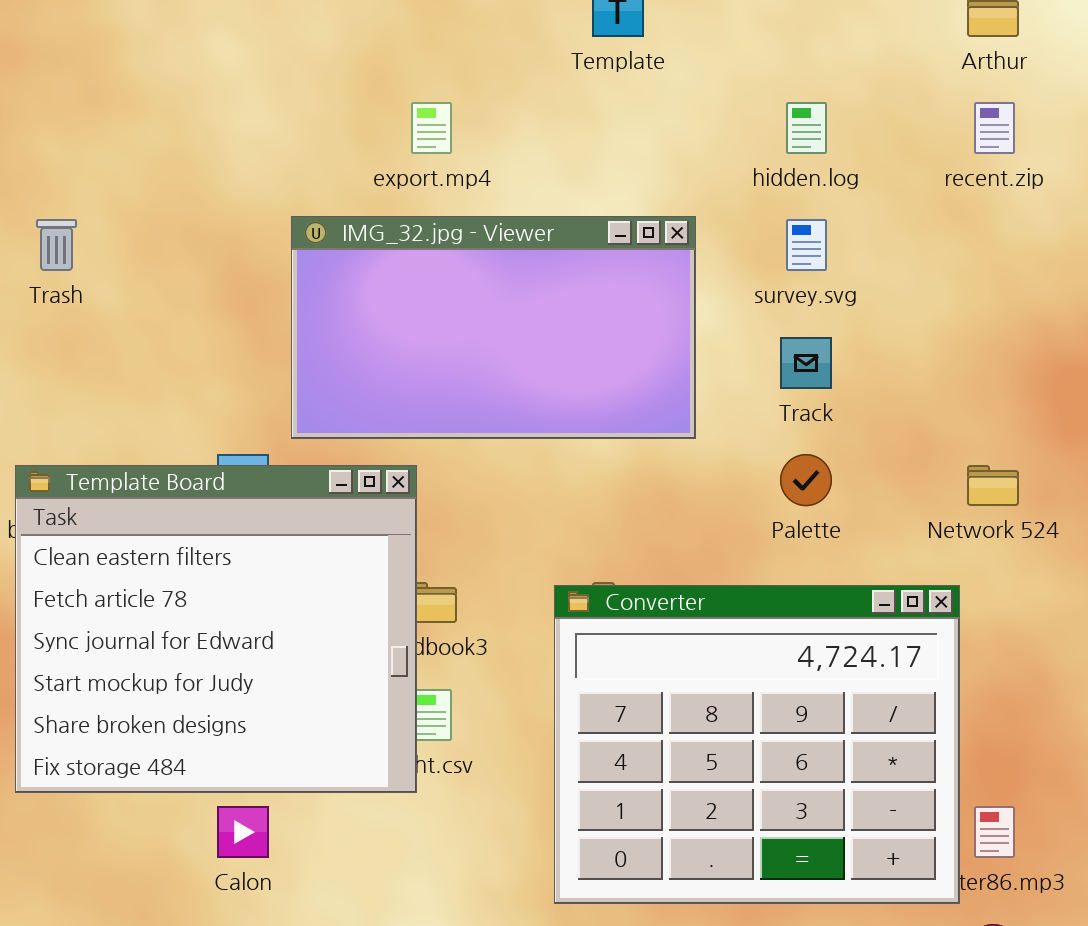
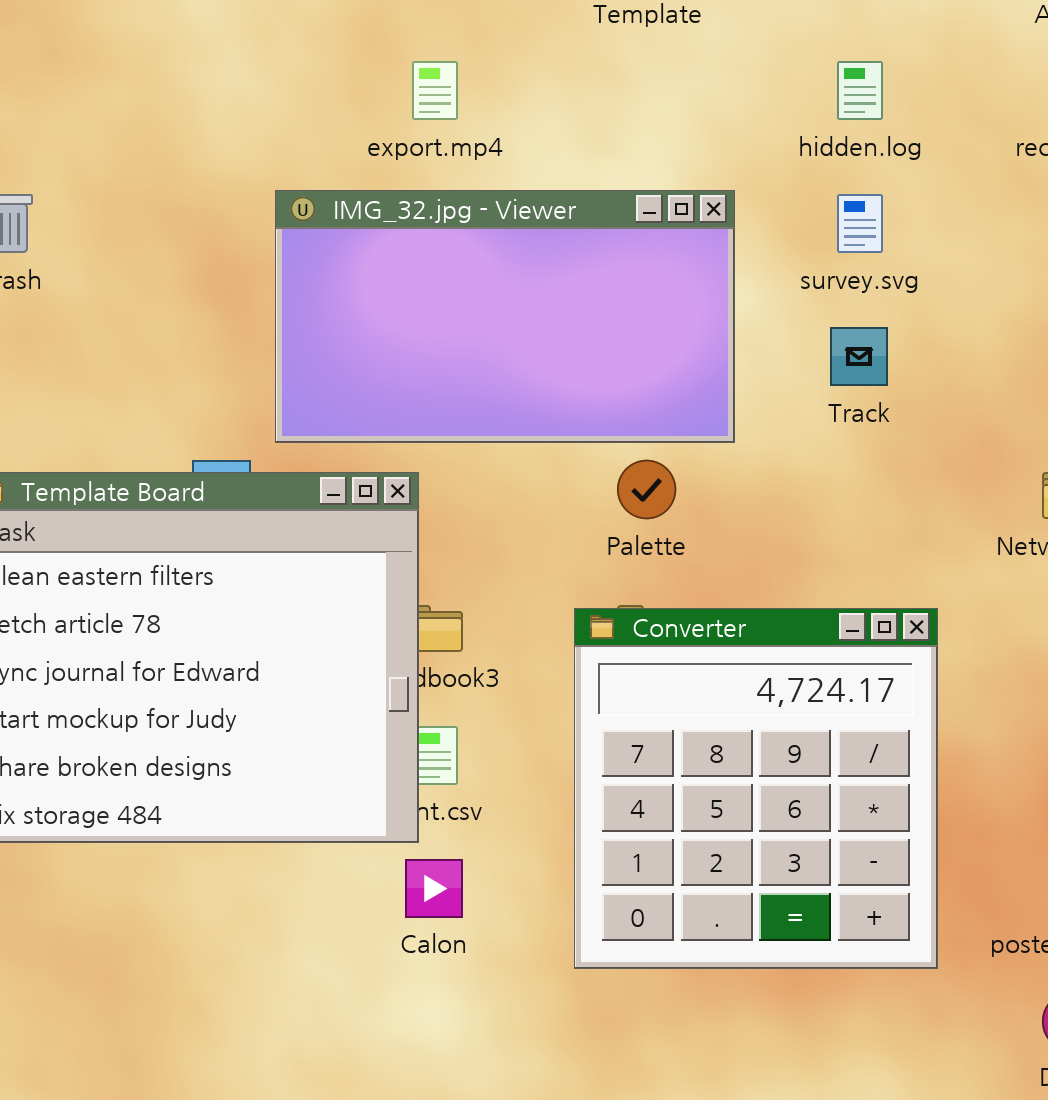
Palette: [780,454,832,506] -> [617,460,676,519], moved
Converter: [554,585,960,904] -> [574,608,938,969], resized
Calon: [217,806,269,858] -> [405,859,463,918], moved

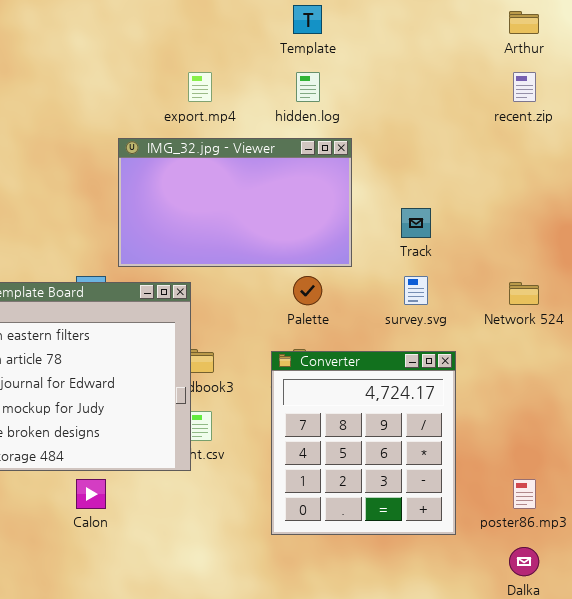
hidden.log: [837,61,883,120] -> [296,72,320,102], moved
survey.svg: [837,194,883,253] -> [404,276,428,305], moved
Calon: [405,859,463,918] -> [76,479,106,509], moved

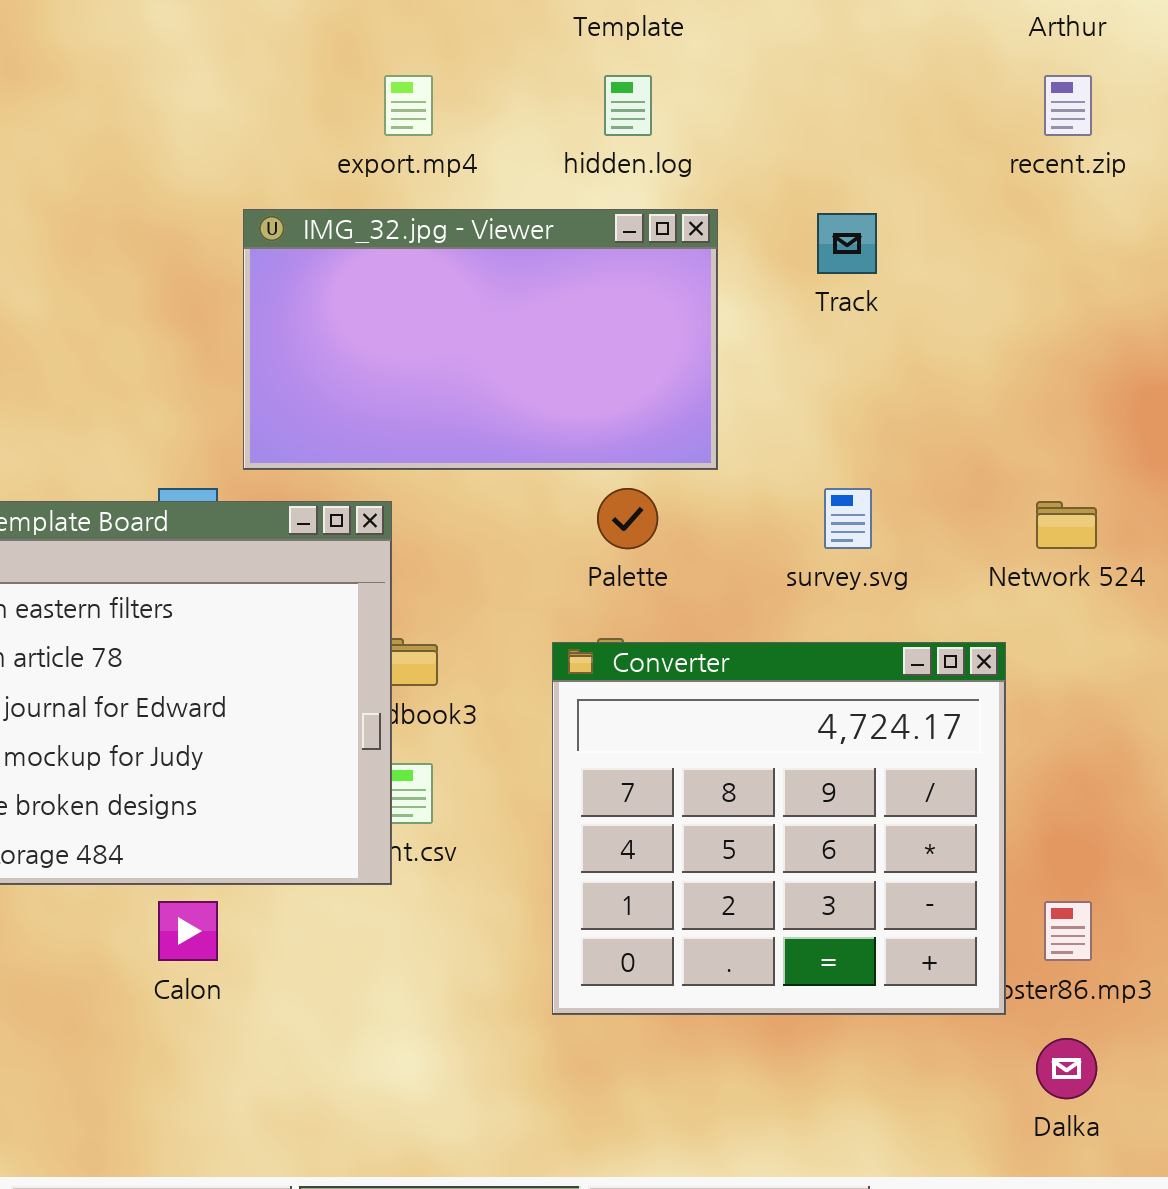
Track: [401,208,431,238] -> [817,213,877,274], moved
Converter: [271,351,456,535] -> [552,642,1006,1015], resized

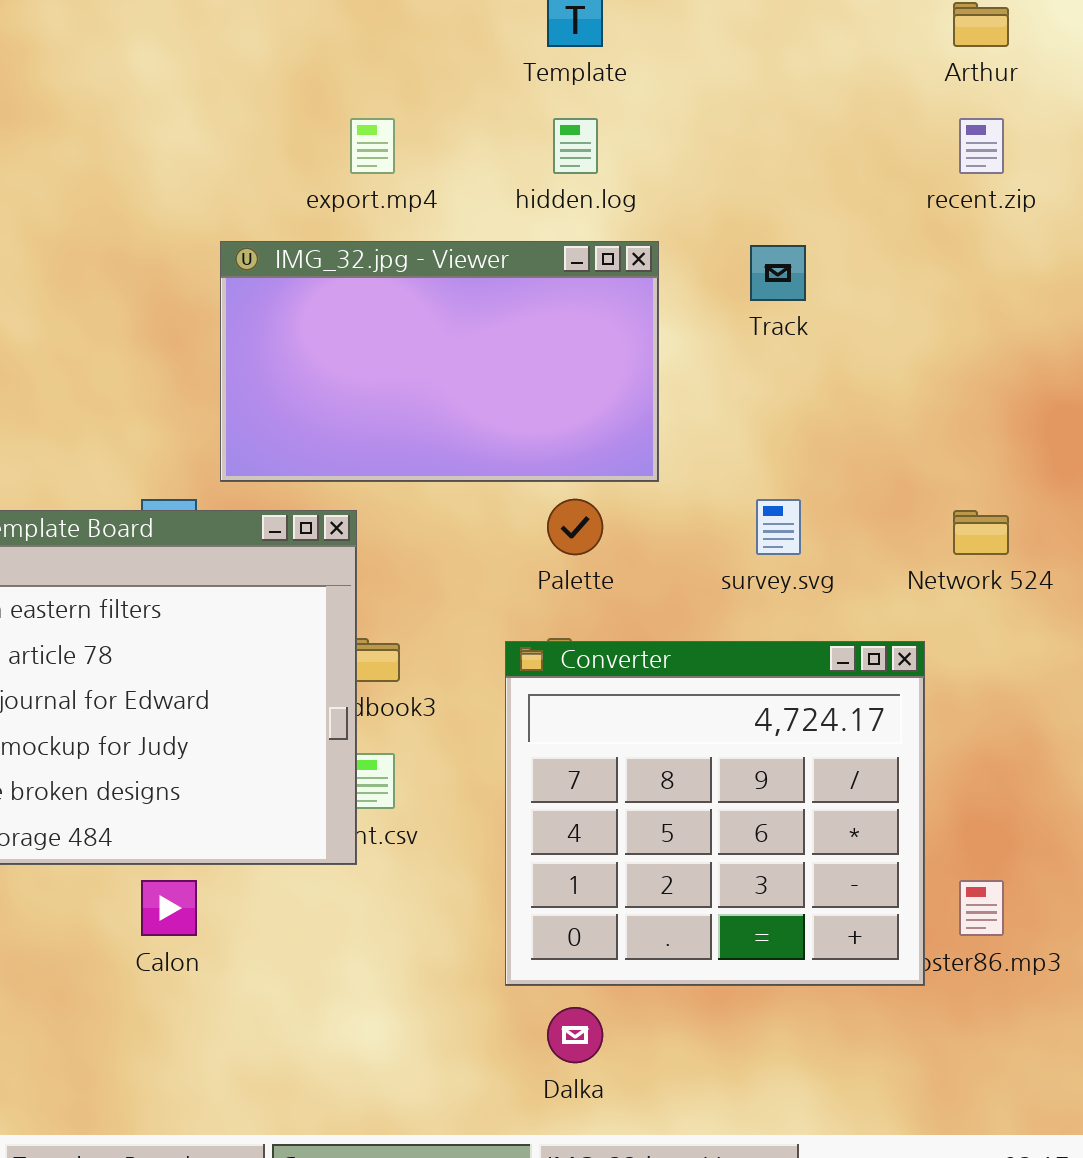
Dalka: [1036,1038,1097,1099] -> [547,1007,603,1063], moved

